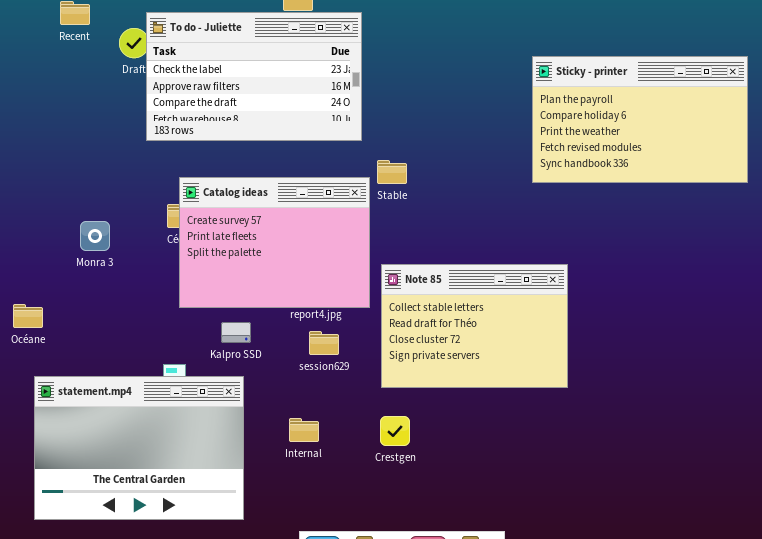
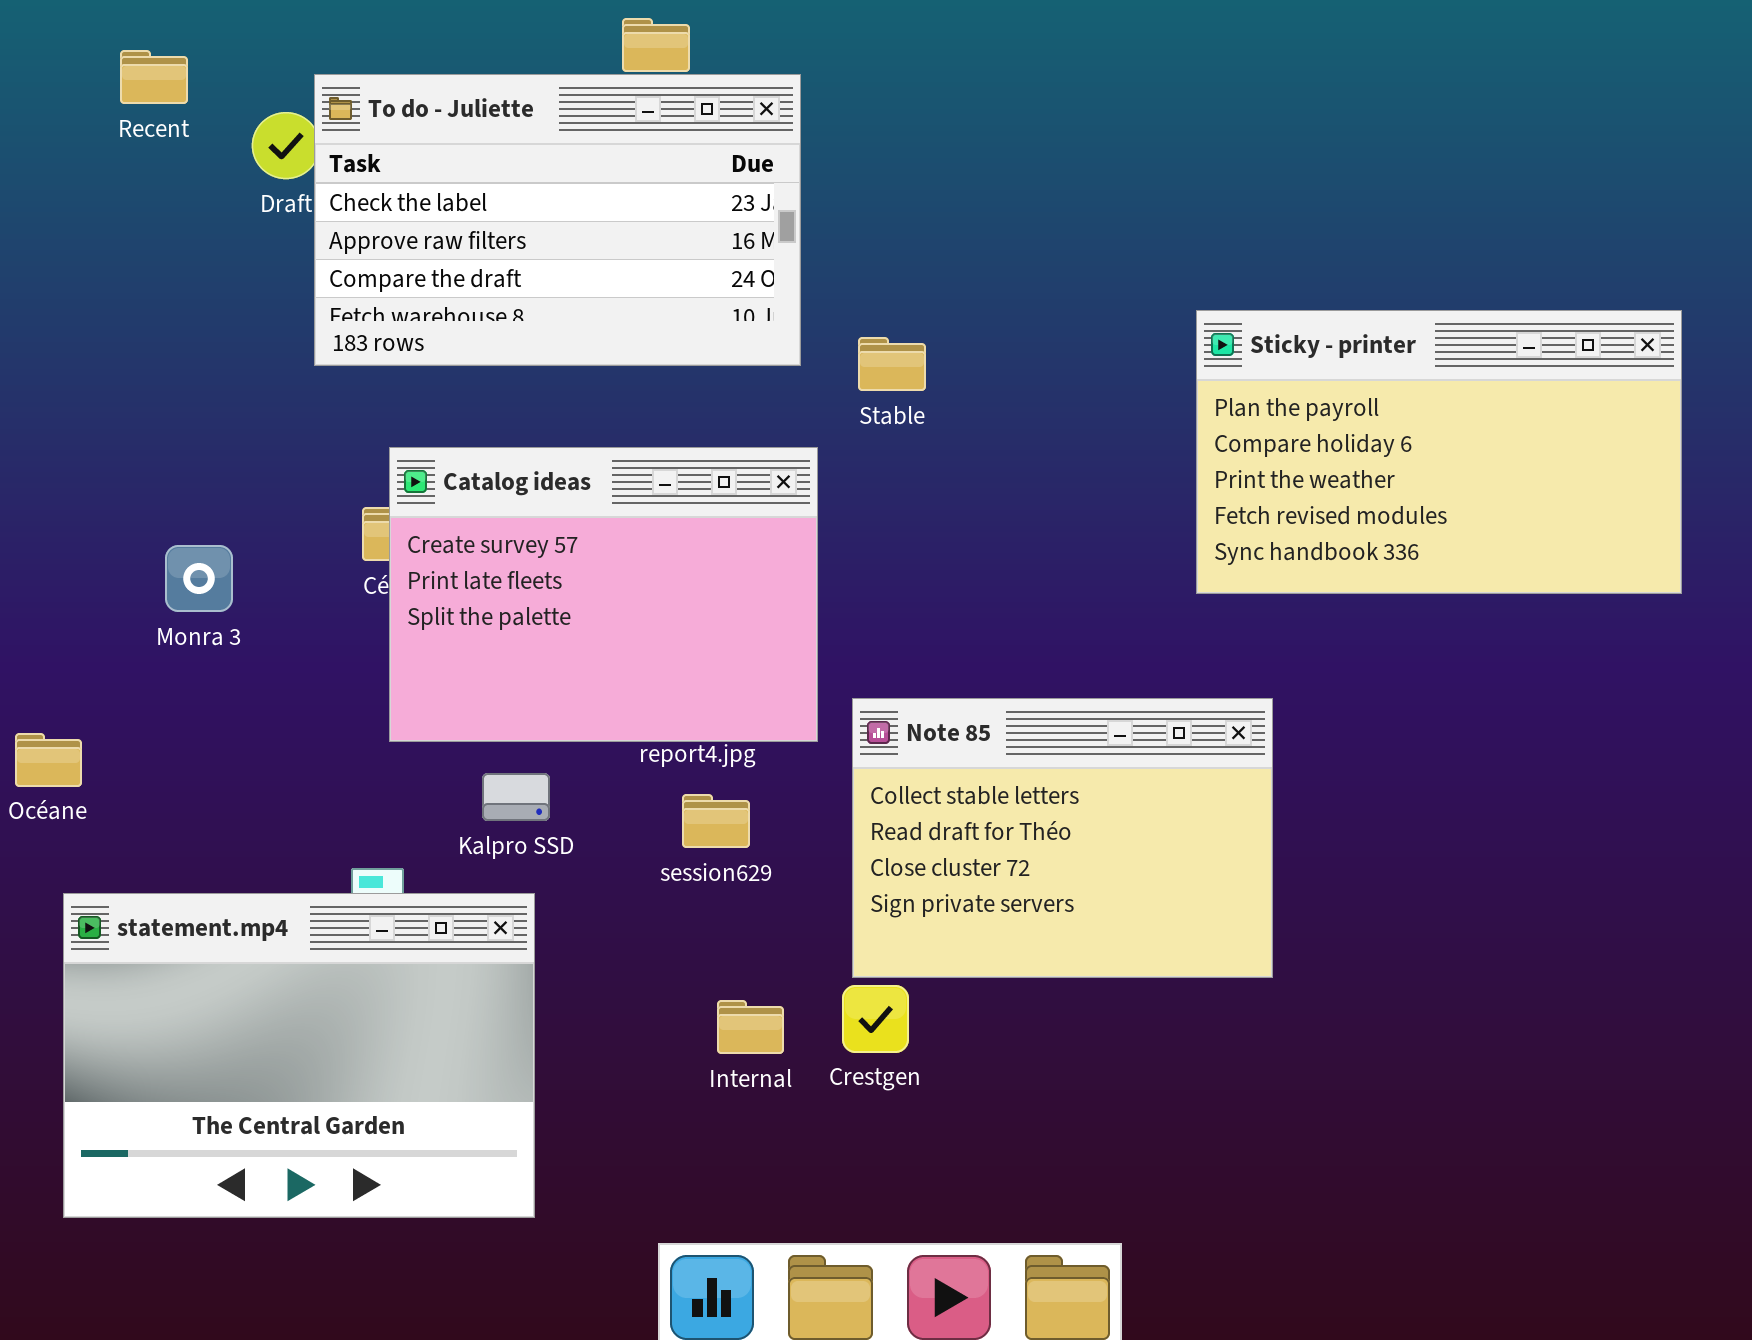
Sticky - printer: [532,56,748,183] -> [1196,310,1682,594], moved
Stable: [377,160,407,184] -> [858,337,926,391], moved
Note 85: [381,264,568,388] -> [852,698,1273,978], moved
Internal: [289,418,319,442] -> [717,1000,784,1054], moved

